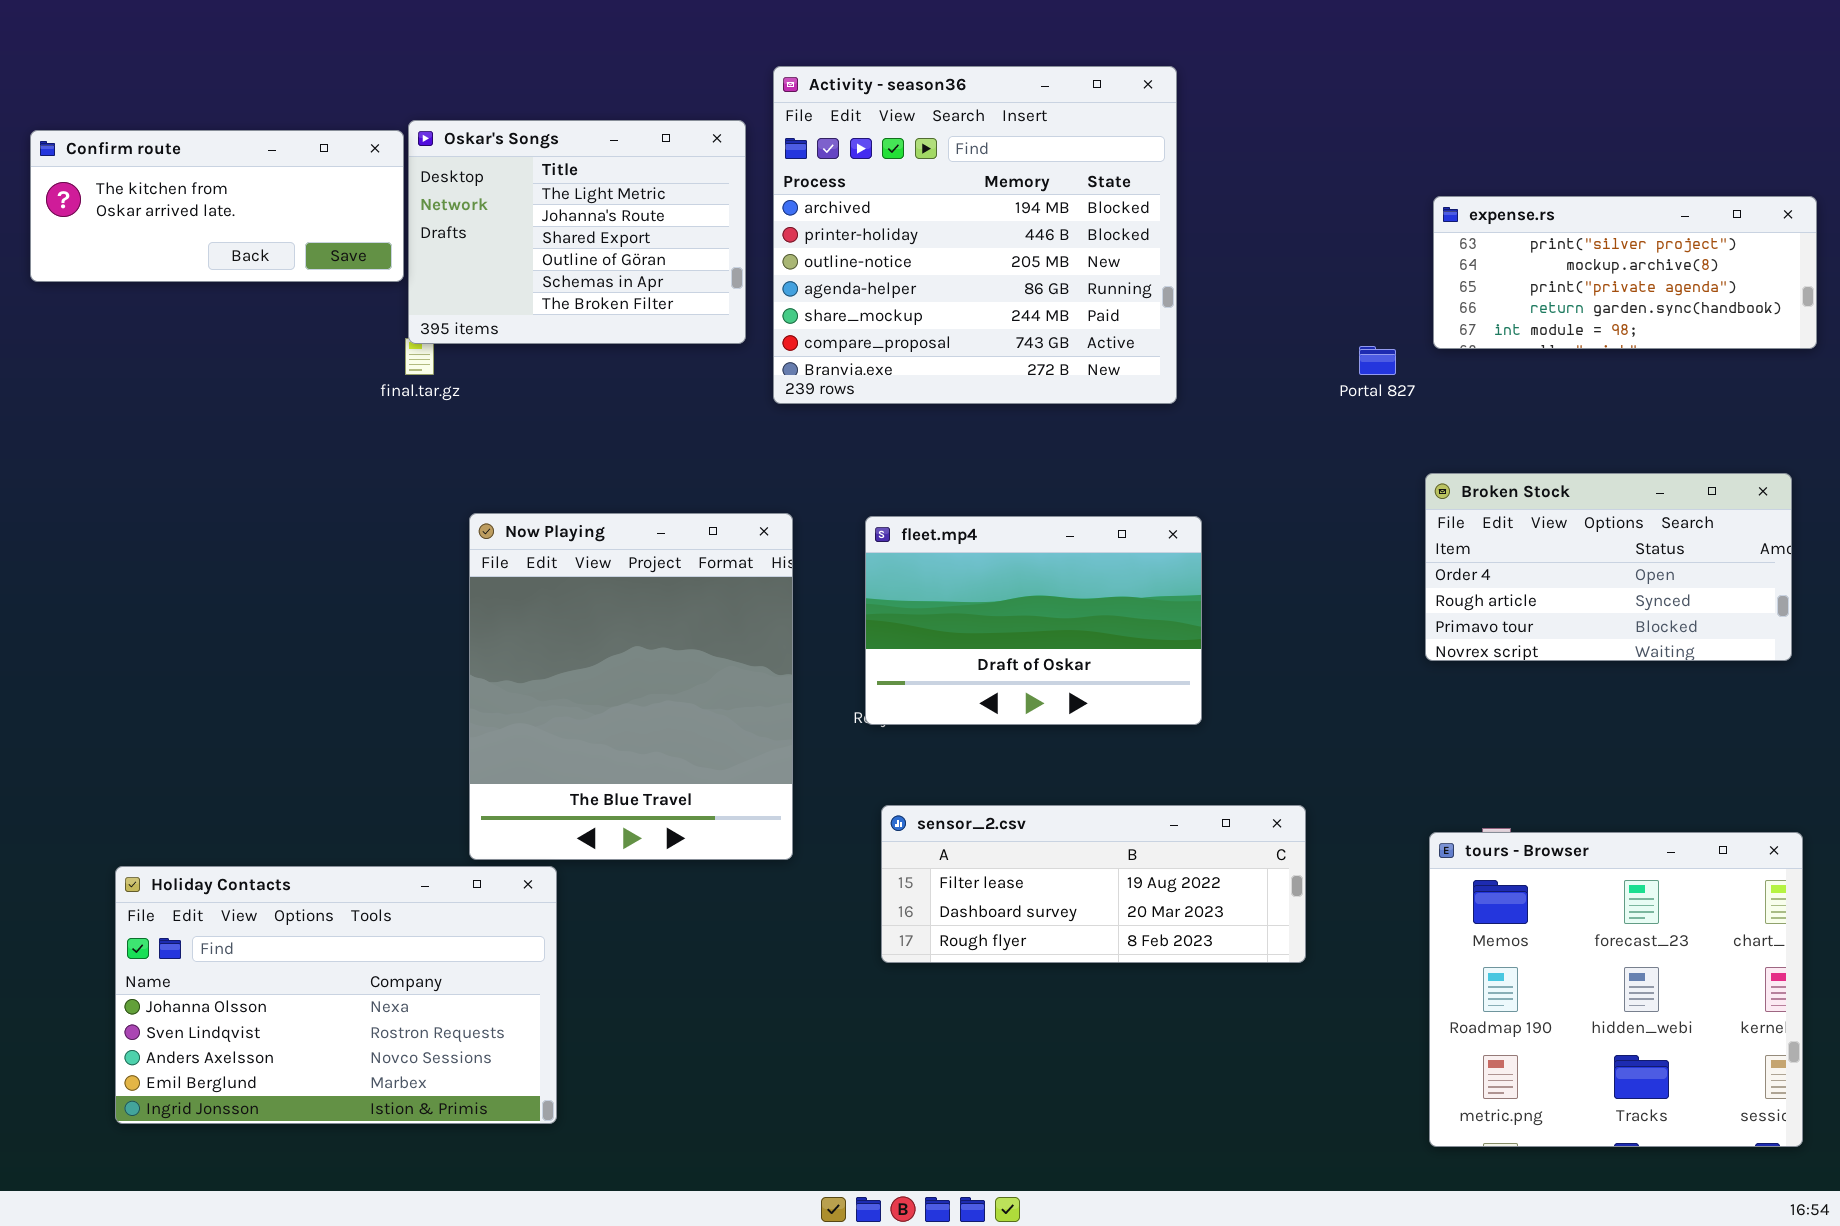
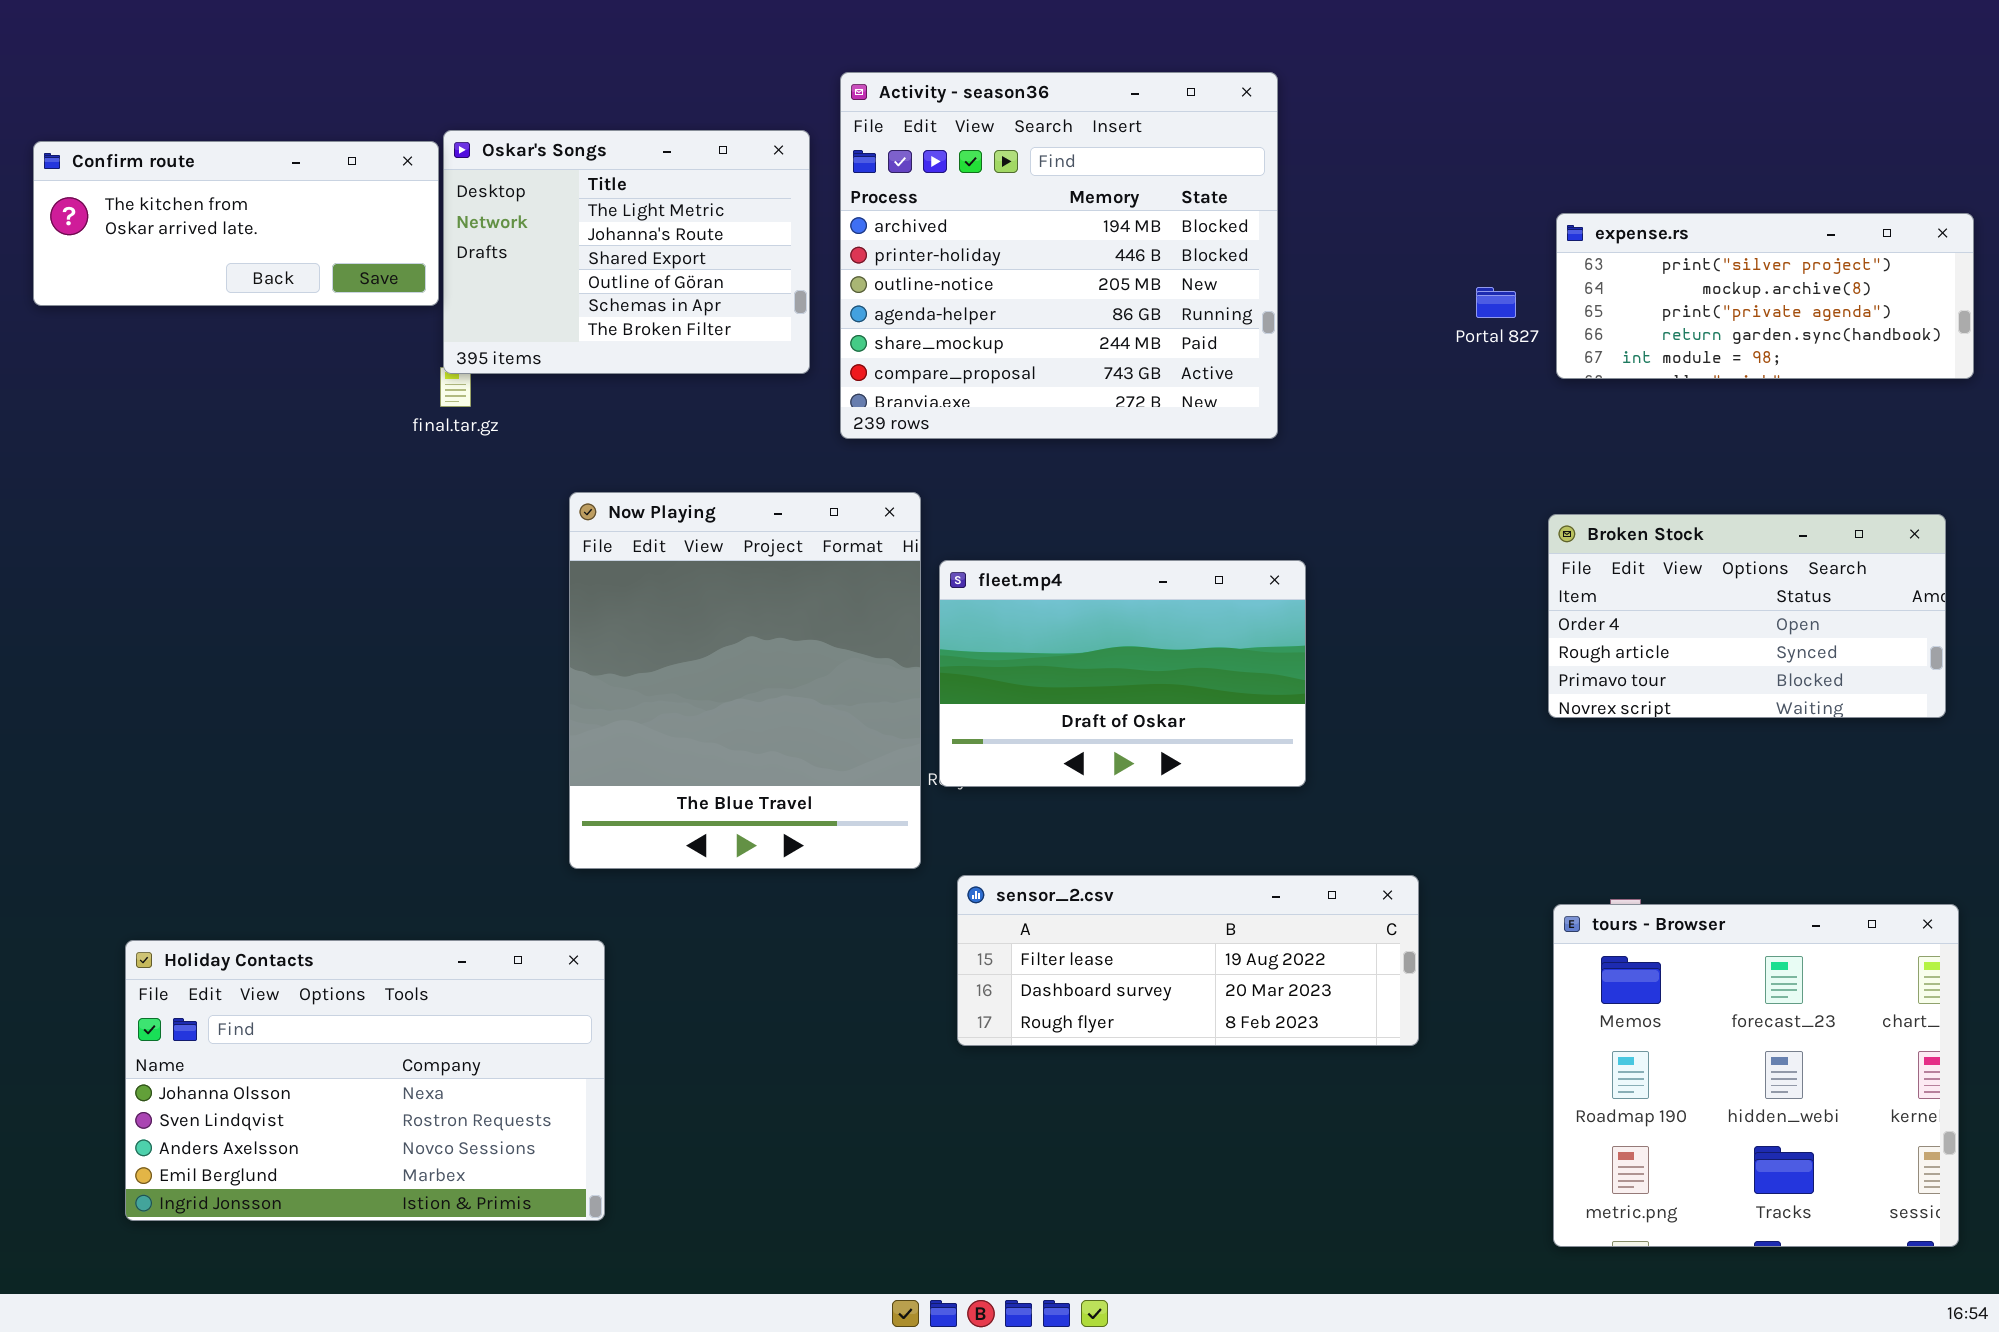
Portal 827: [1359,346,1396,375] -> [1476,287,1516,318], moved
Now Playing: [469,513,793,860] -> [569,492,921,869], moved

